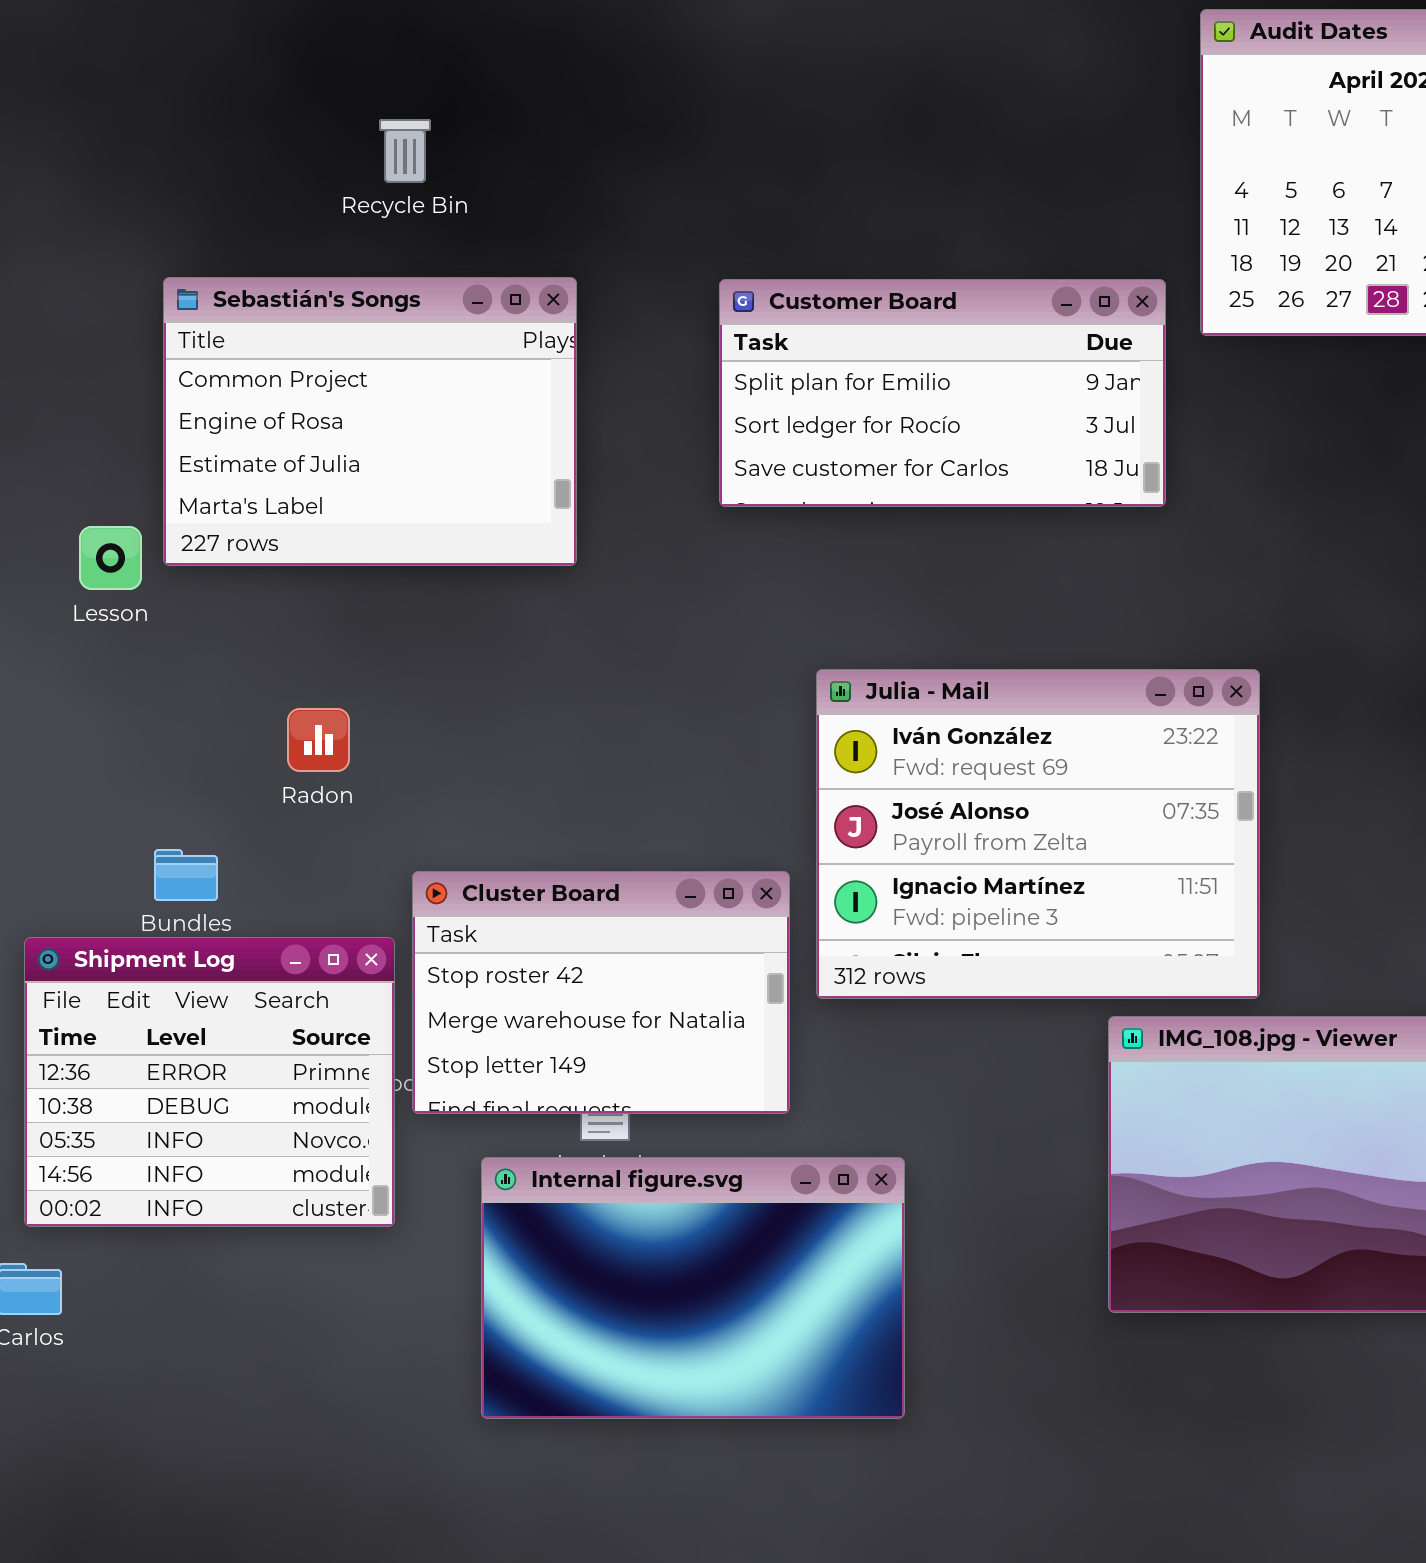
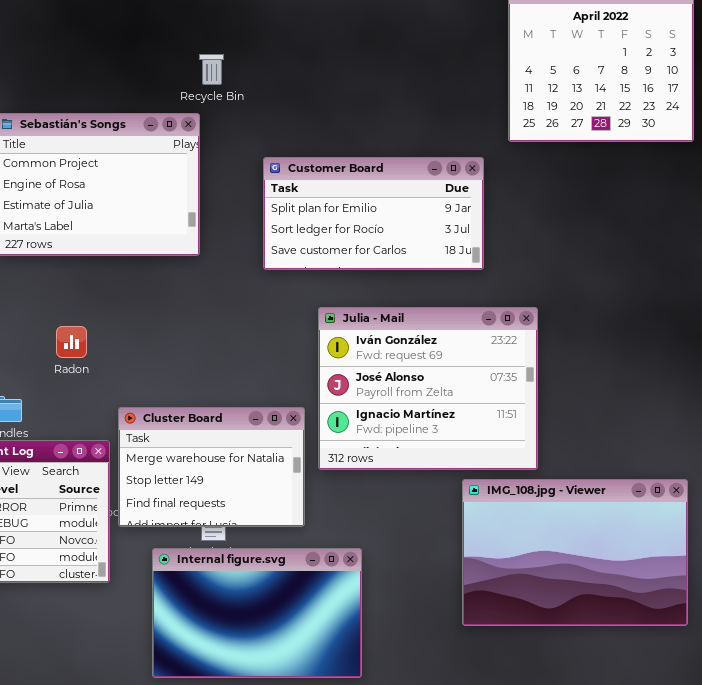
Recycle Bin: [379,119,431,183] -> [199,54,224,85], moved
Customer Board: [719,279,1166,507] -> [263,157,484,270], moved
Cluster Board: [412,871,790,1114] -> [118,407,305,527], scrolled down 1 row

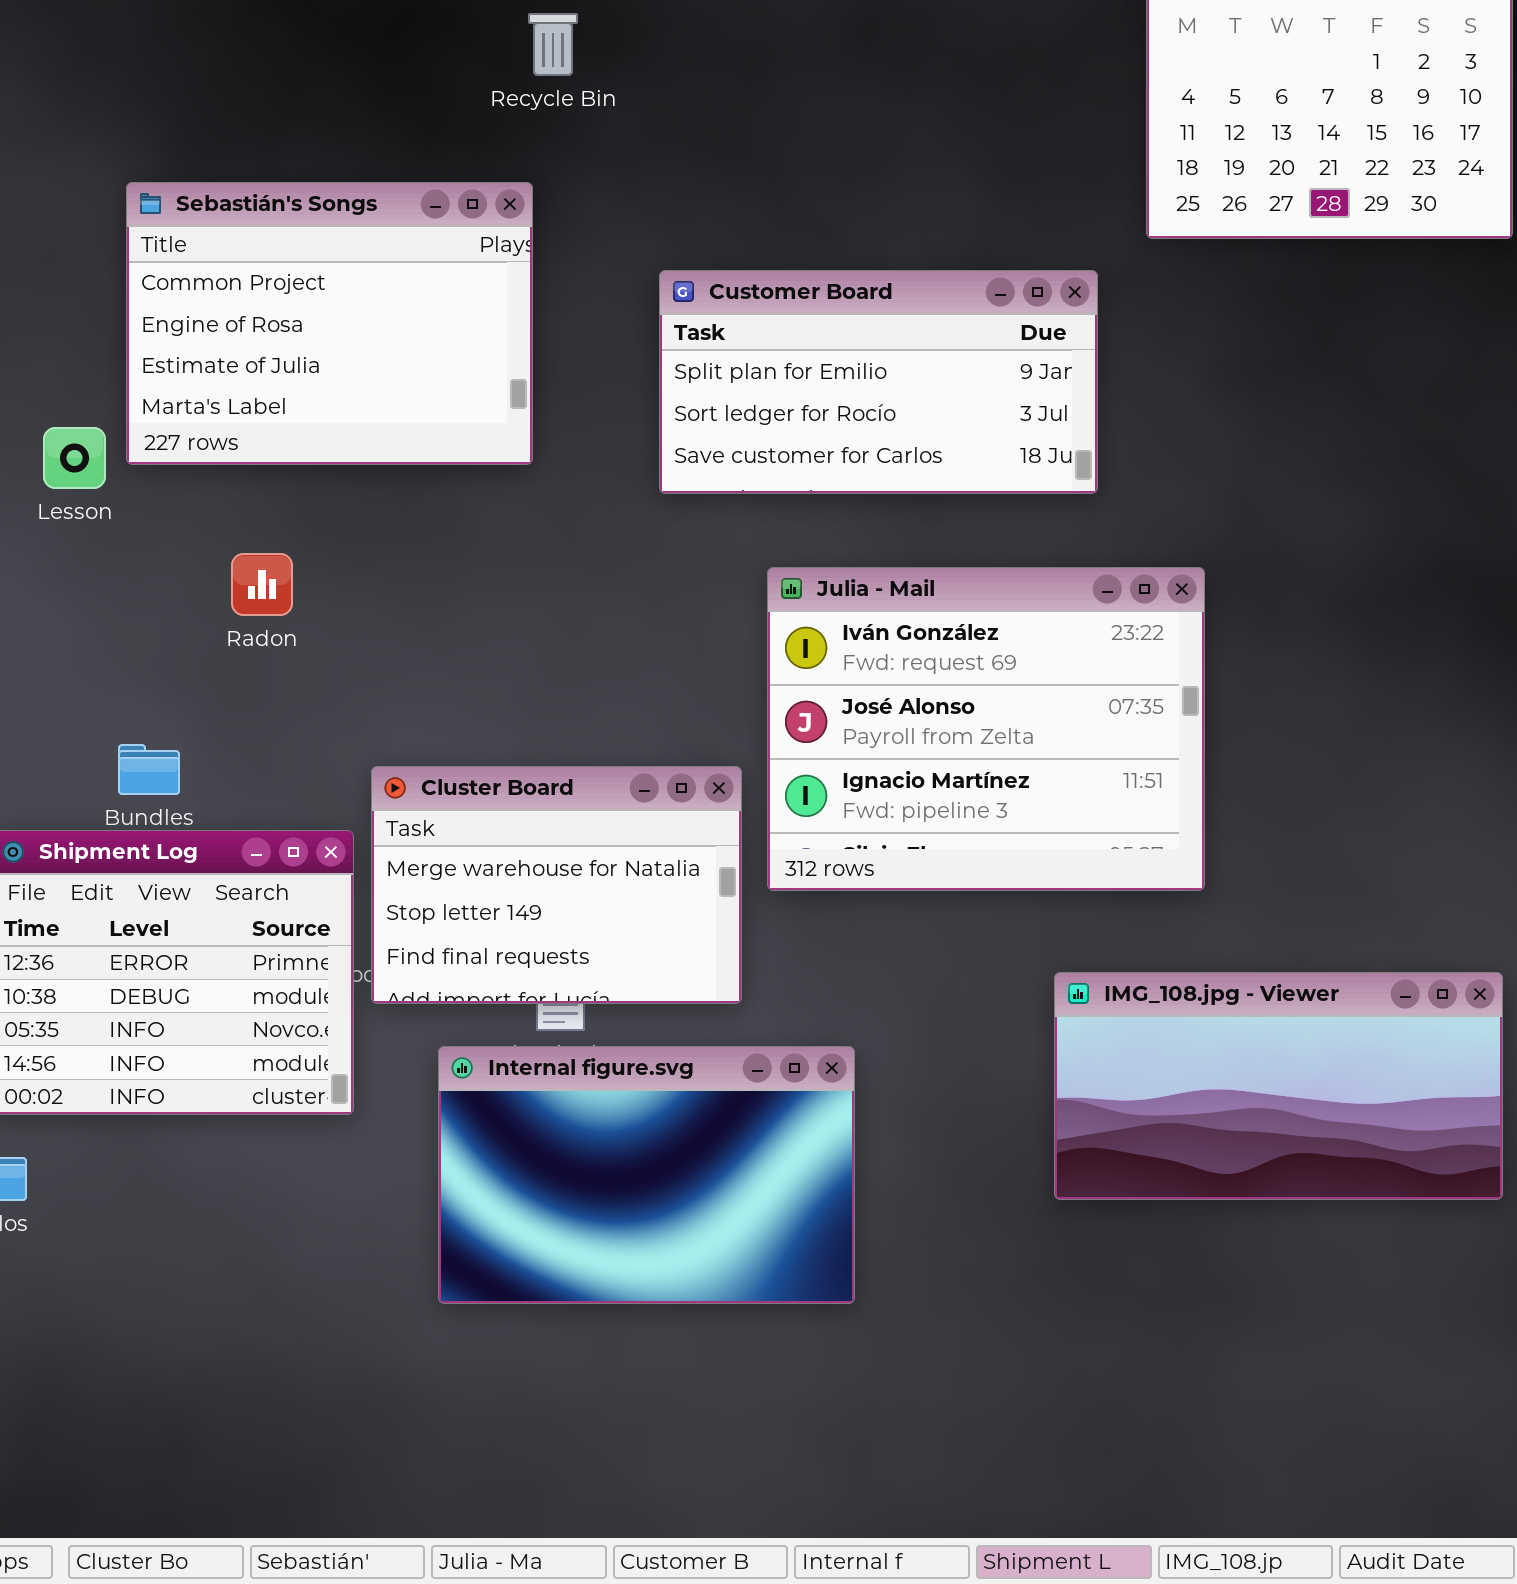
Recycle Bin: [199,54,224,85] -> [528,13,578,76], moved
Radon: [56,326,87,358] -> [231,553,293,616], moved
IMG_108.jpg - Viewer: [462,479,688,626] -> [1054,972,1503,1200], resized

